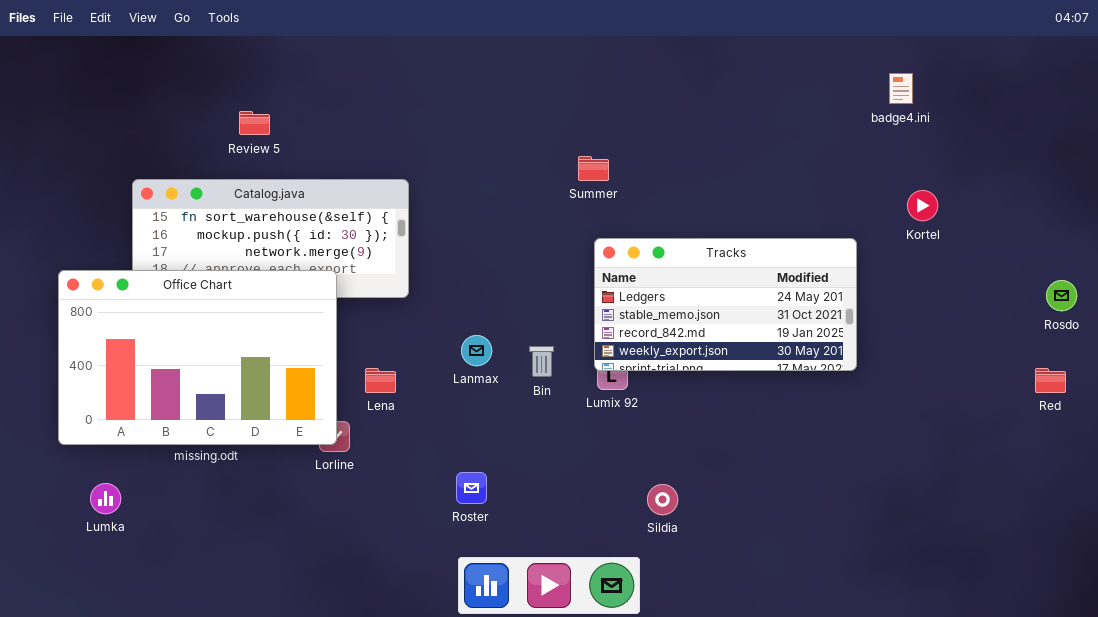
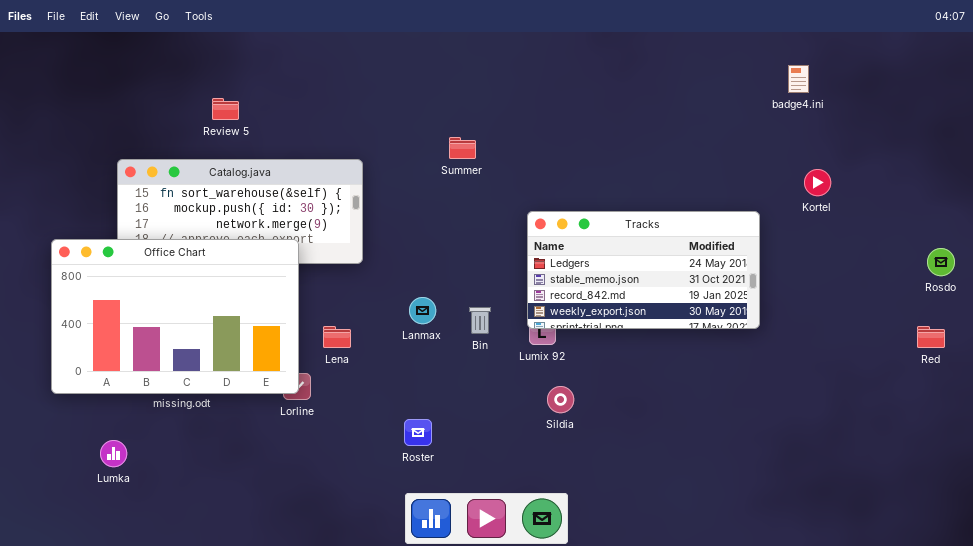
Summer: [578,156,609,181] -> [449,137,476,159], moved
Lumka: [90,483,121,514] -> [100,440,127,467], moved
Sildia: [647,484,678,515] -> [547,386,574,413], moved

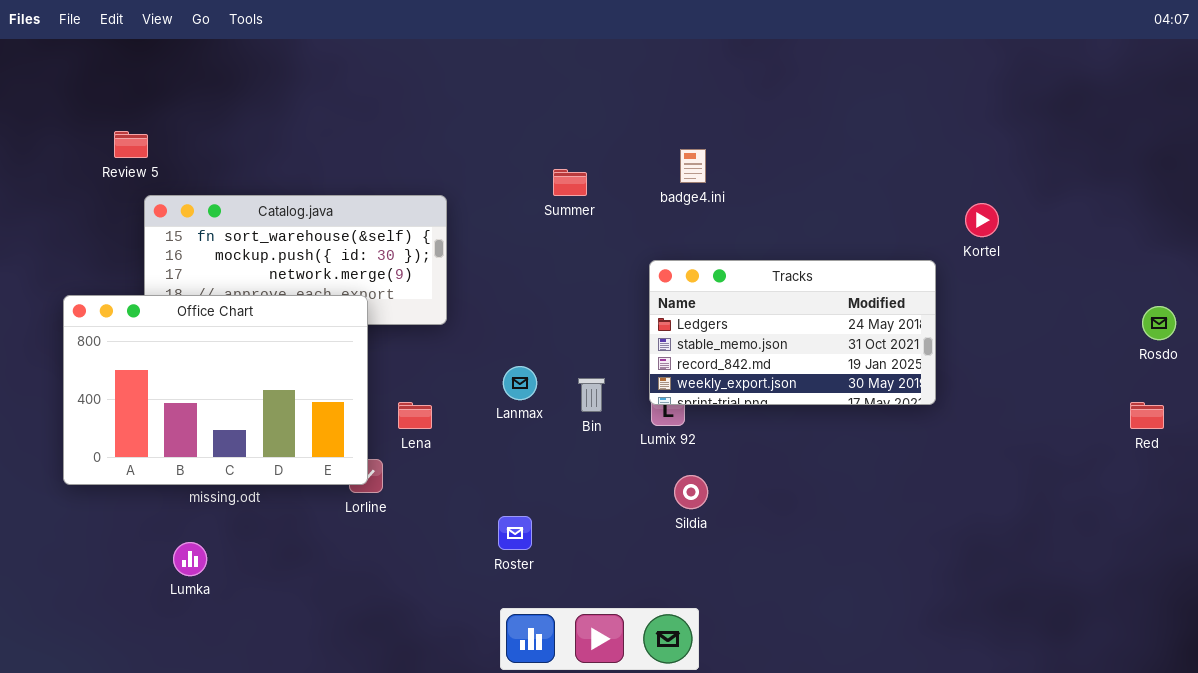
badge4.ini: [788,65,809,93] -> [680,149,706,183], moved
Review 5: [212,98,239,120] -> [114,131,148,158], moved
Kortel: [804,169,831,196] -> [965,203,999,237], moved
Lumka: [100,440,127,467] -> [173,542,207,576], moved

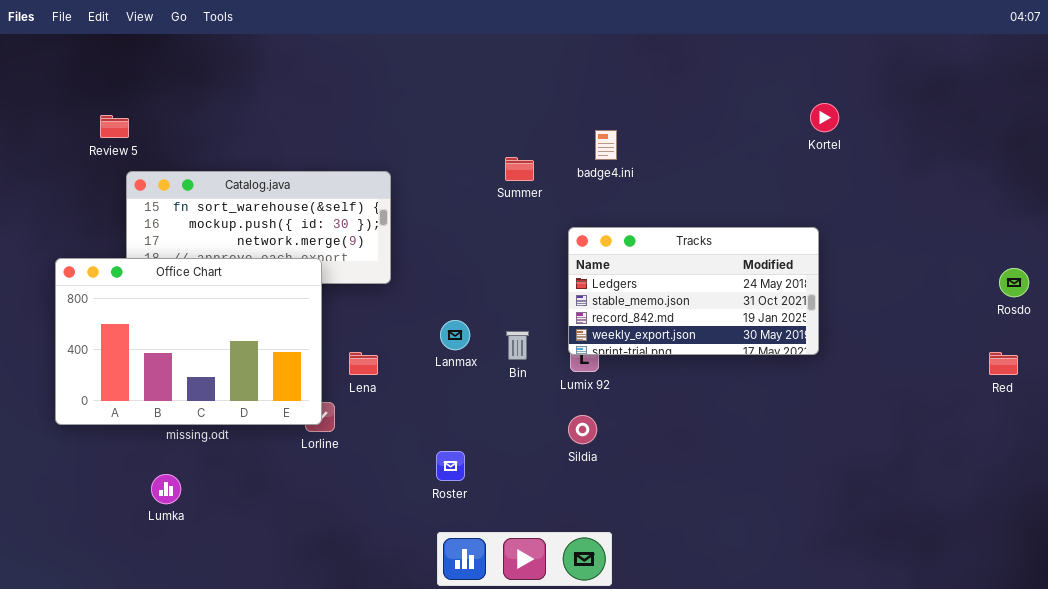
Summer: [553,169,587,196] -> [505,157,534,181], moved
Kortel: [965,203,999,237] -> [810,103,839,132], moved
Sildia: [674,475,708,509] -> [568,415,597,444], moved

